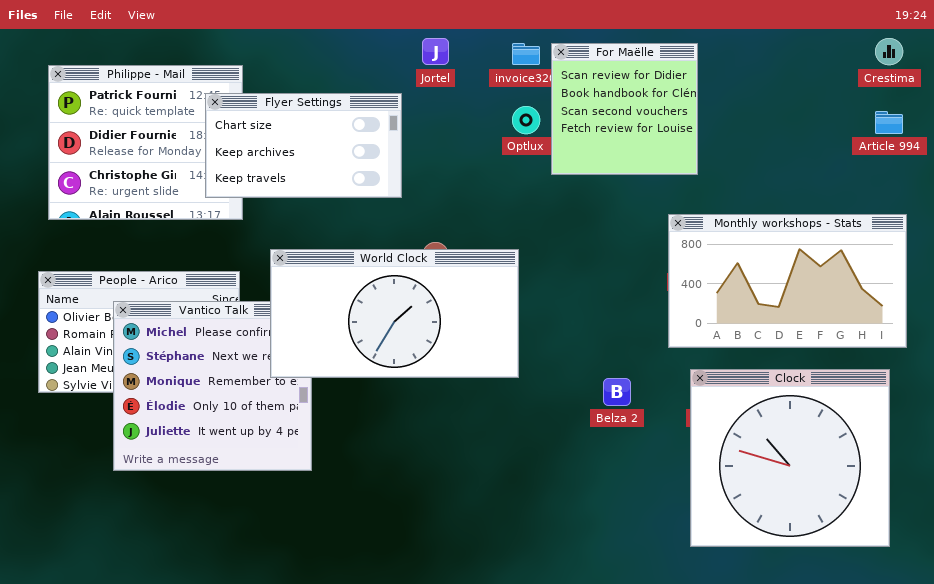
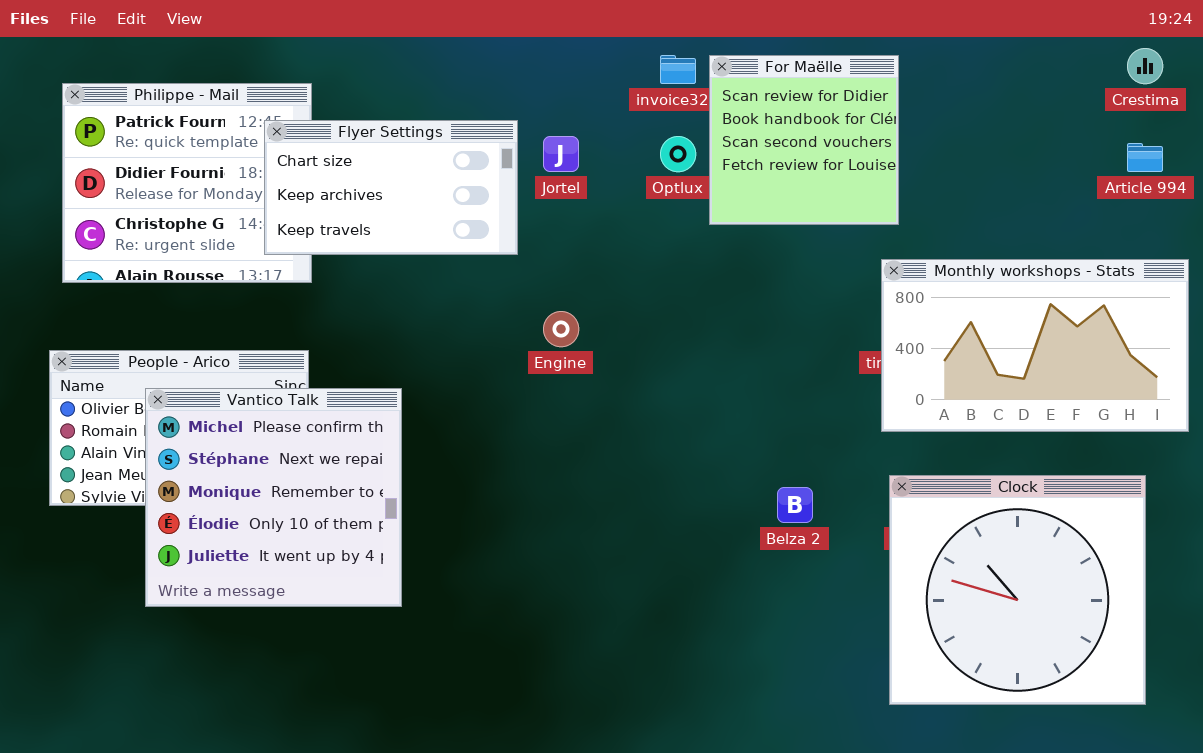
Jortel: [422,38,449,65] -> [543,136,579,172], moved
Monthly workshops - Stats: [668,214,907,348] -> [881,259,1189,432], moved
World Clock: [270,249,519,378] -> none, closed

